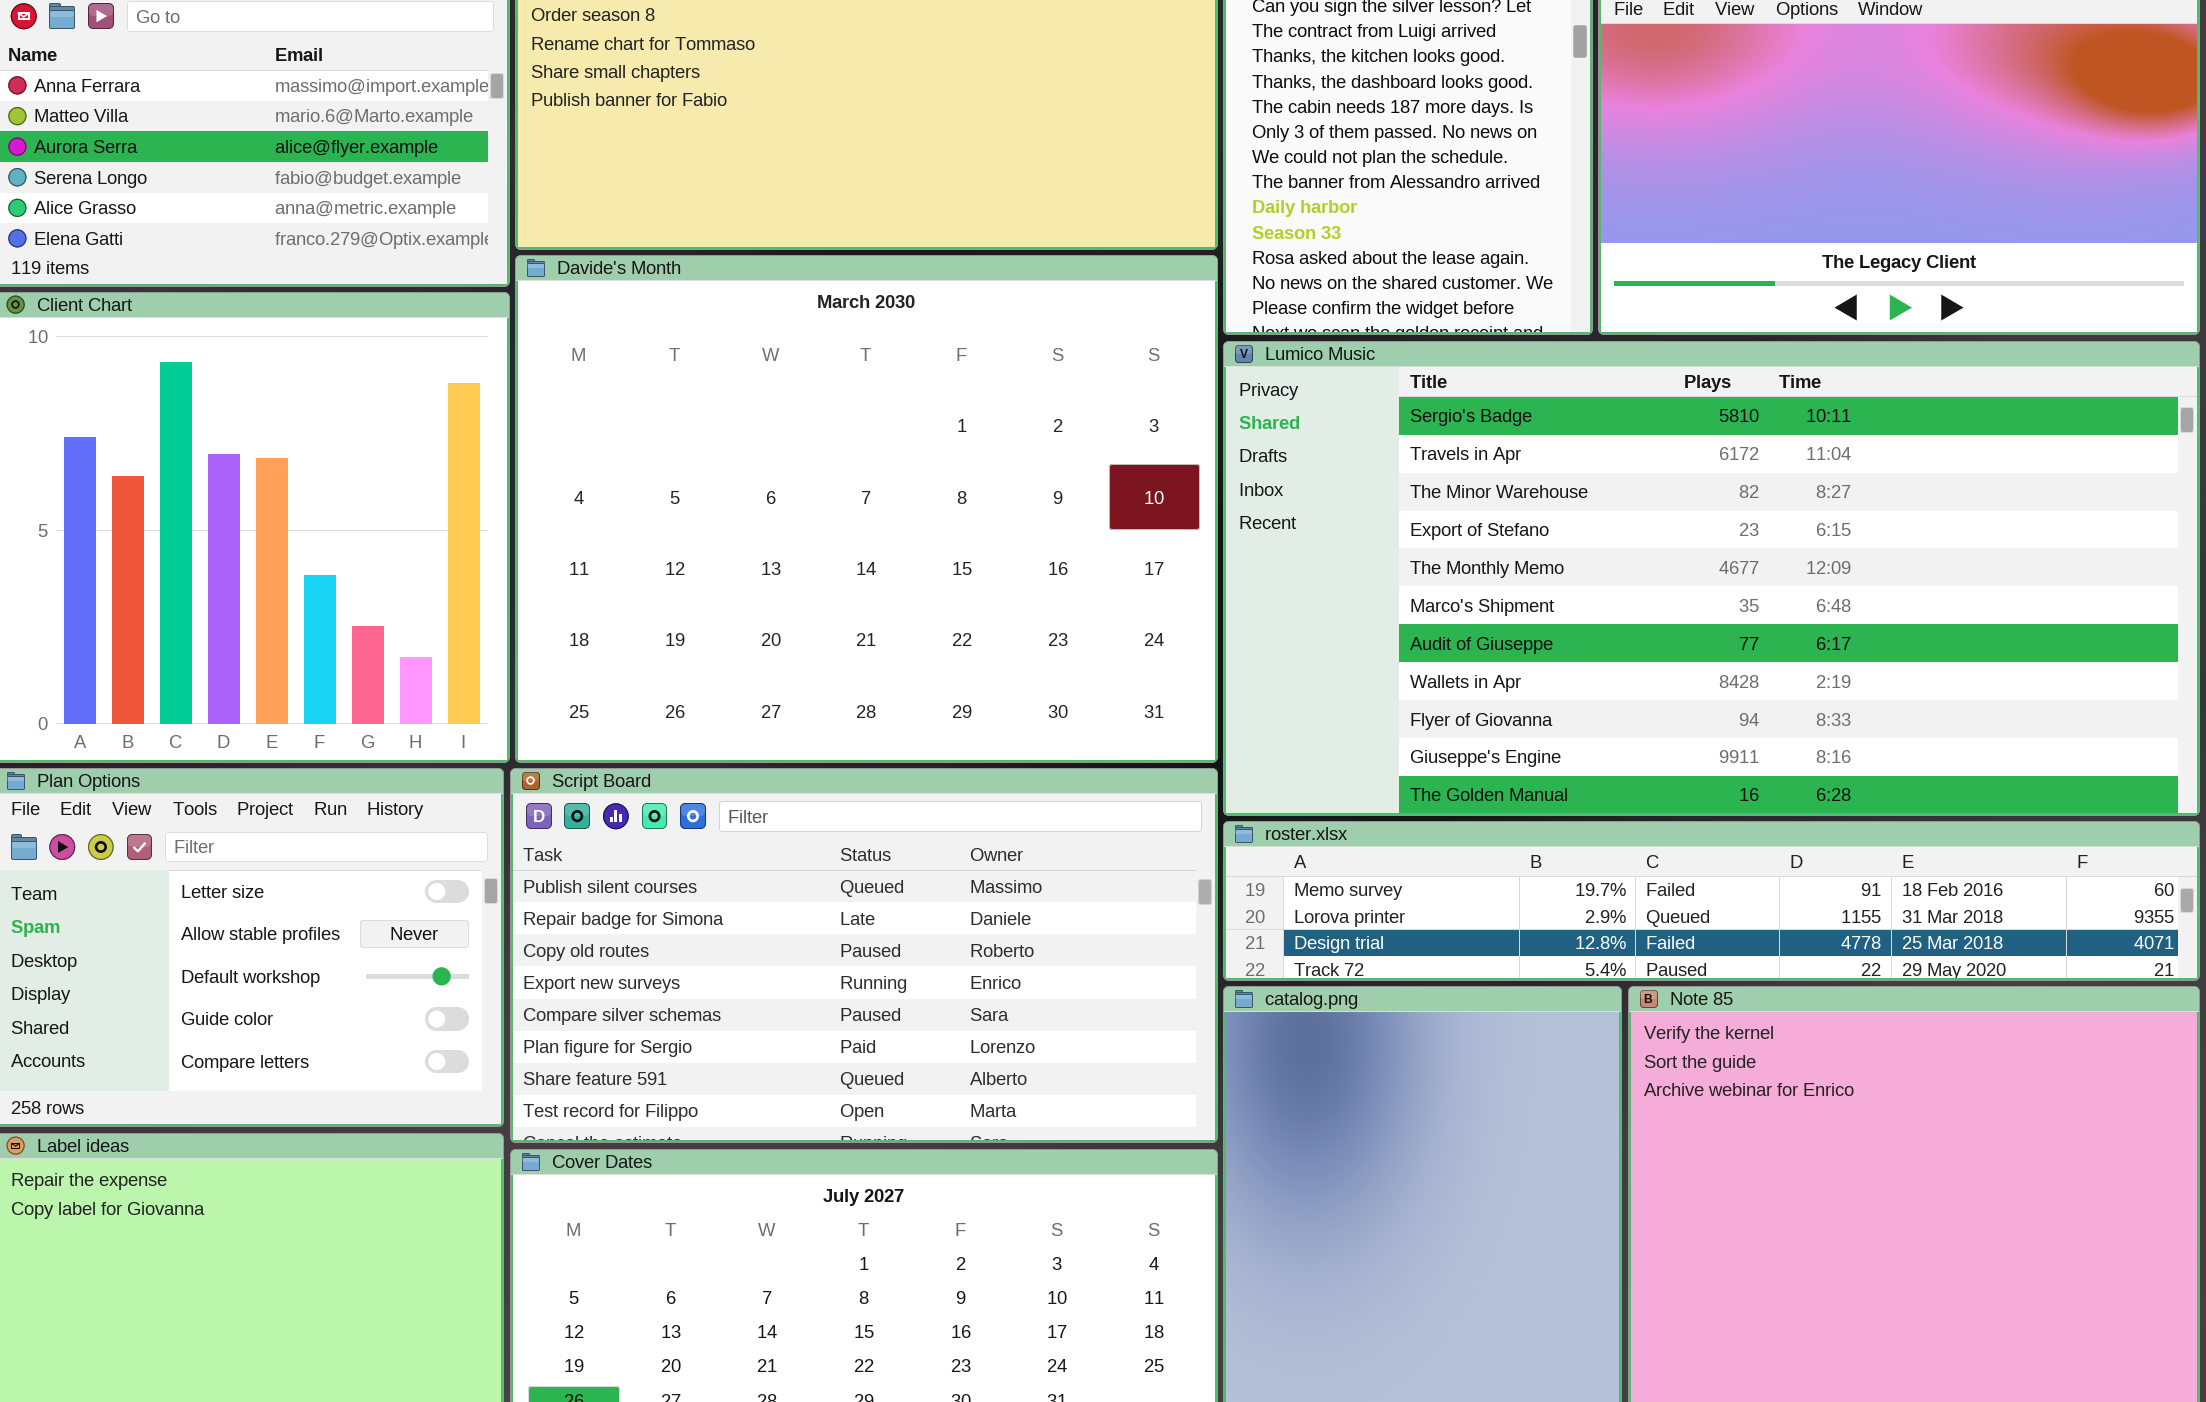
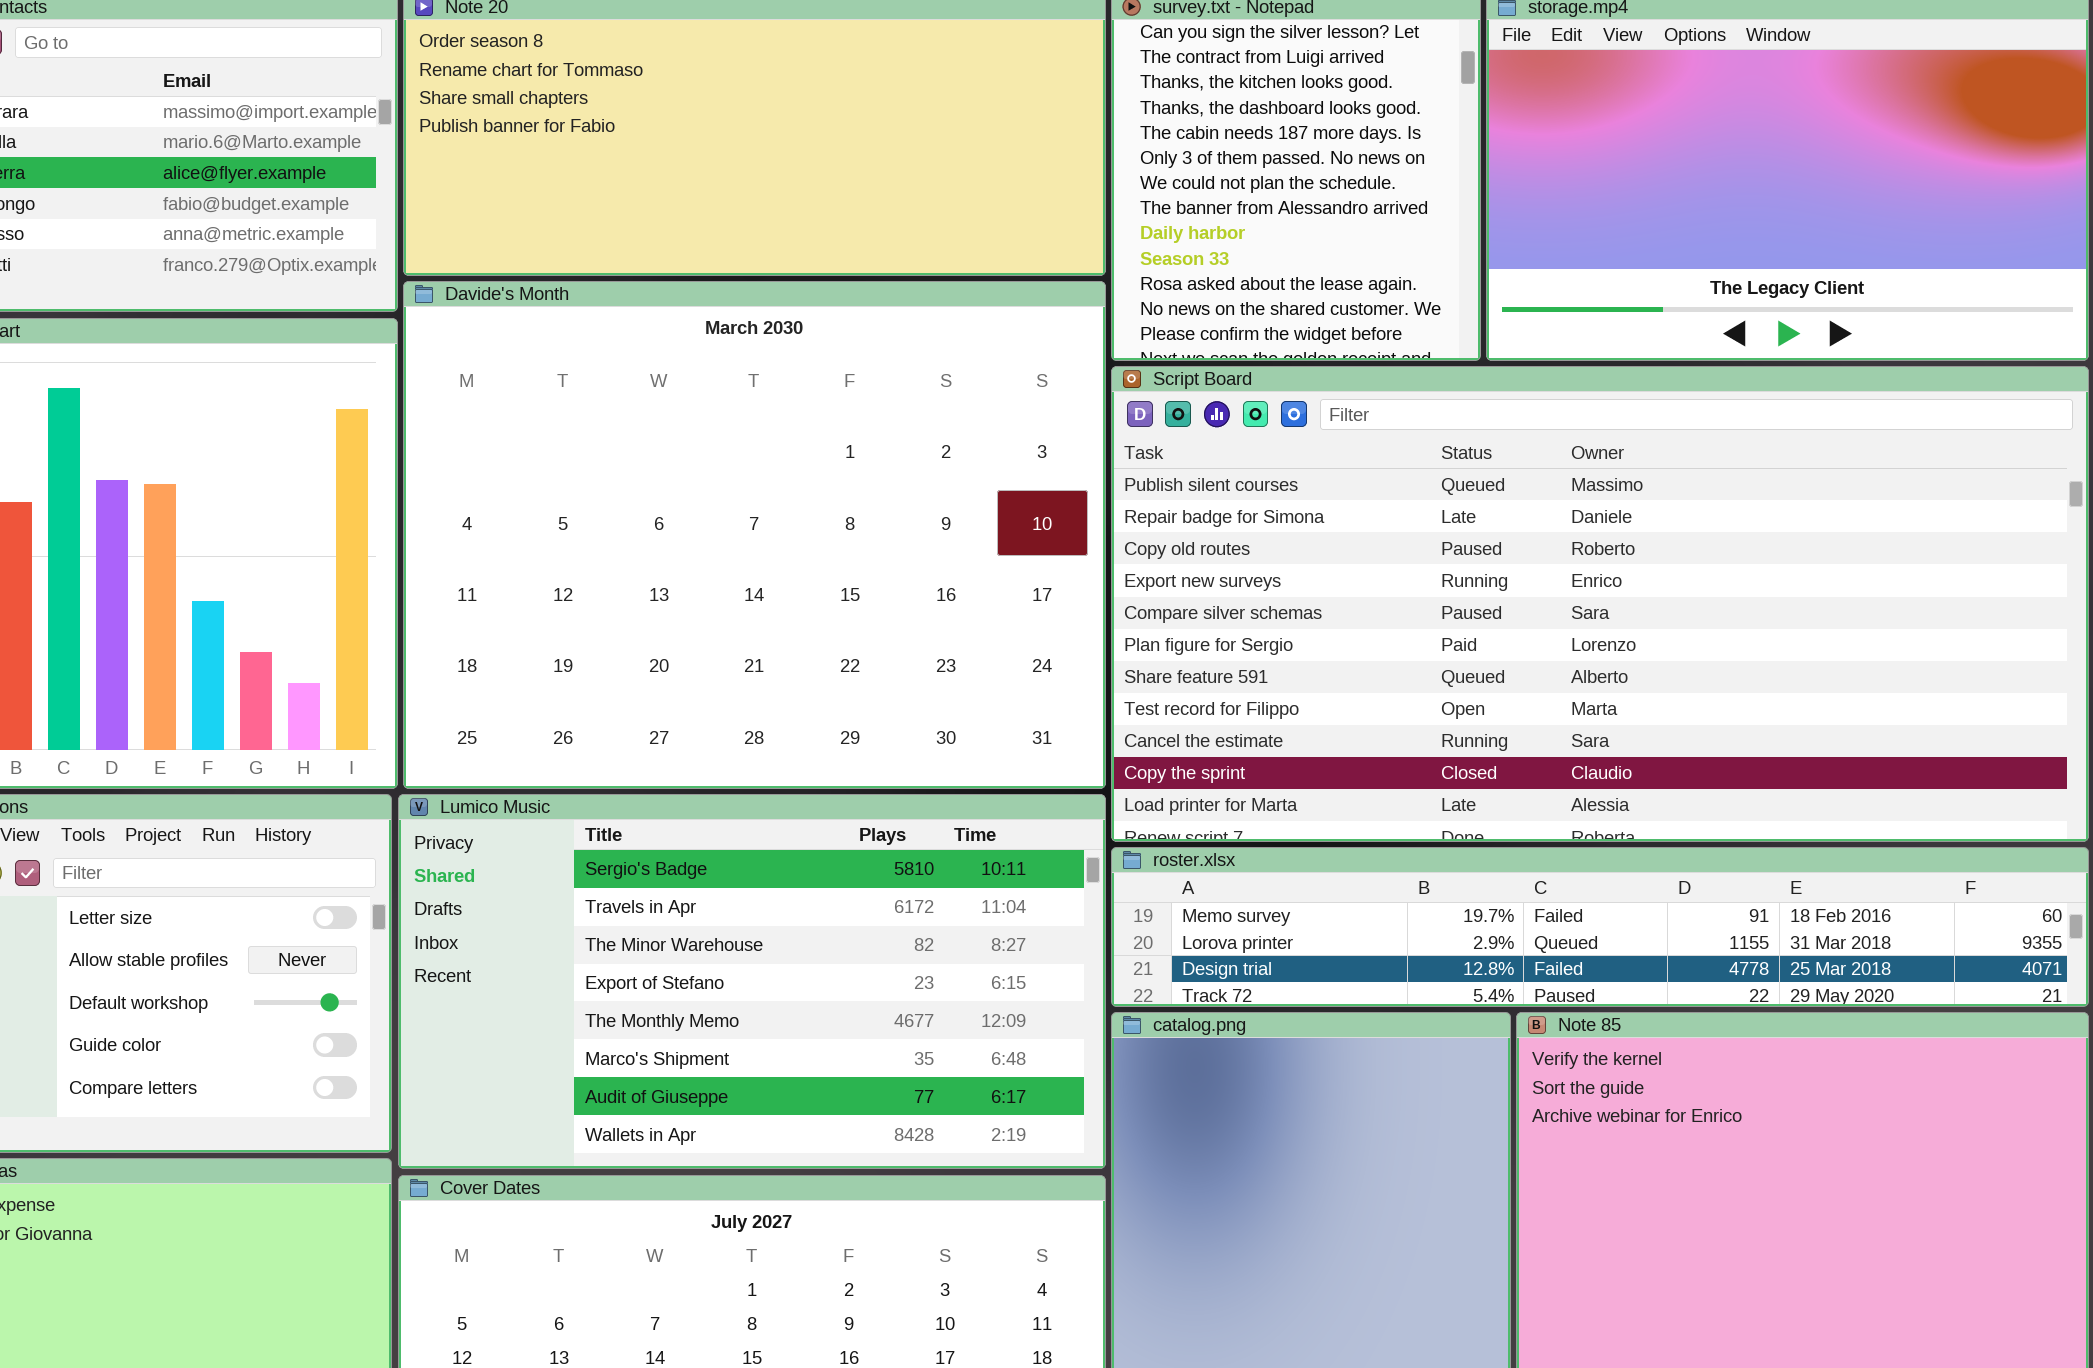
Lumico Music: [1223,341,2200,816] -> [398,794,1106,1169], moved, resized
Script Board: [510,768,1218,1143] -> [1111,366,2089,842], moved, resized

